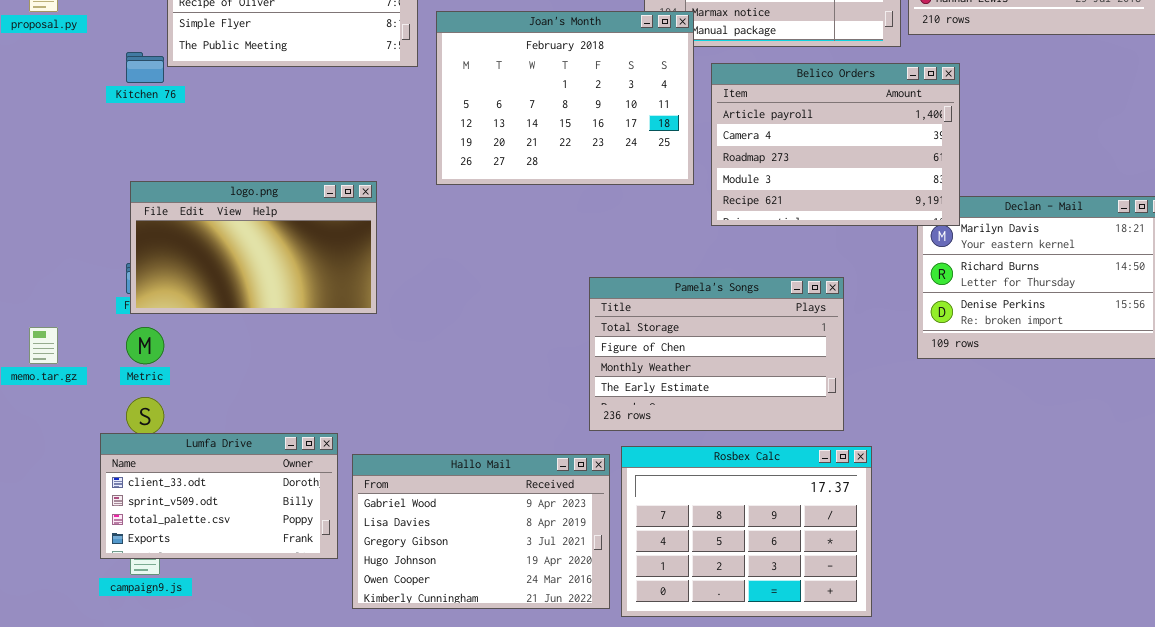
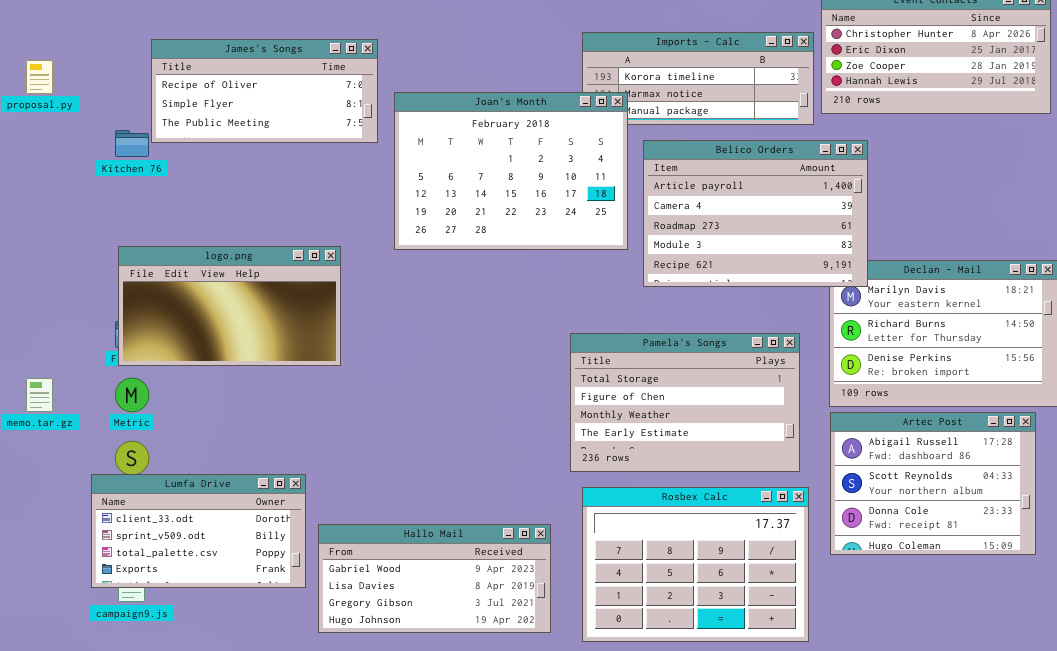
Pamela's Songs: [589,277,844,431] -> [570,333,800,472], moved
Artec Post: none -> [830,412,1036,555], opened
Rosbex Calc: [621,446,872,617] -> [582,487,809,642], moved
Hallo Mail: [352,454,610,609] -> [318,524,551,633], resized

